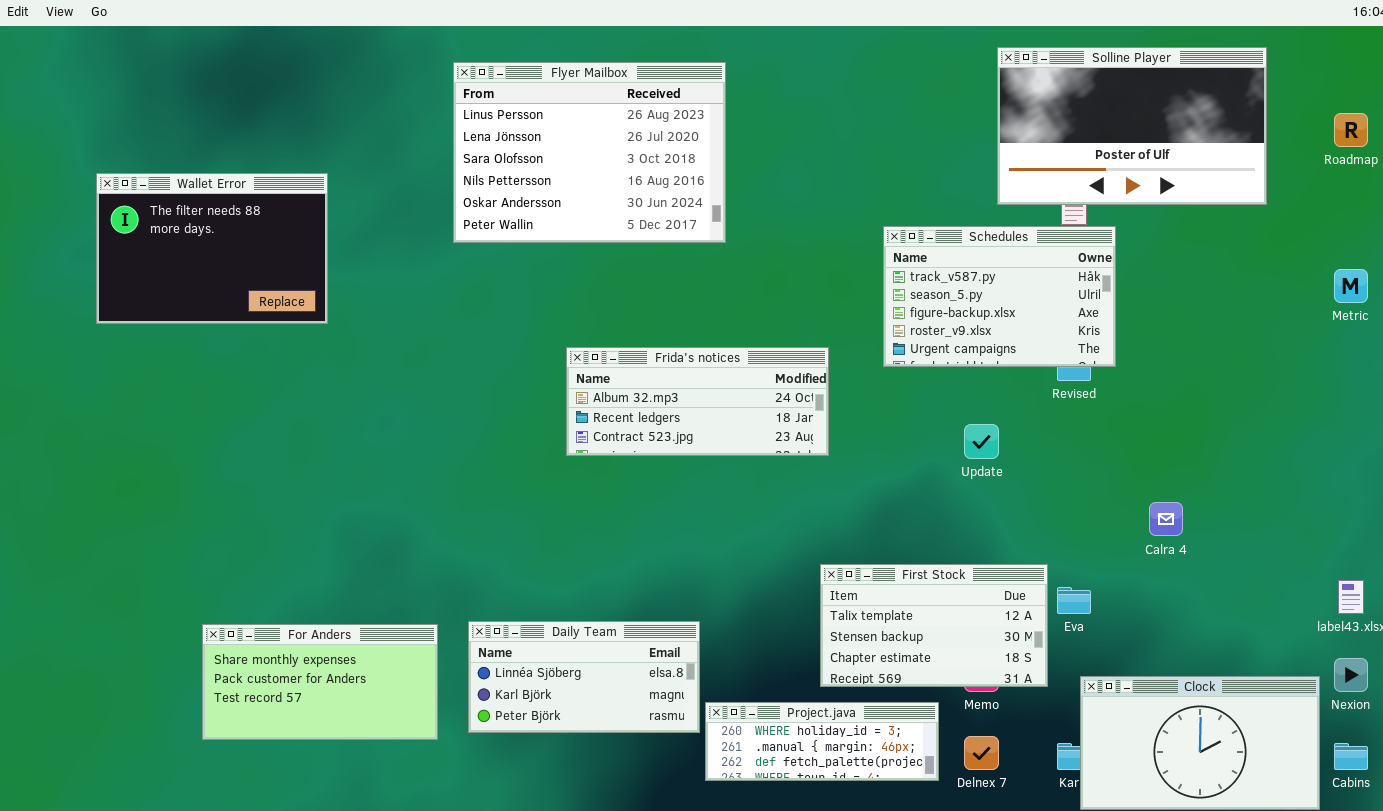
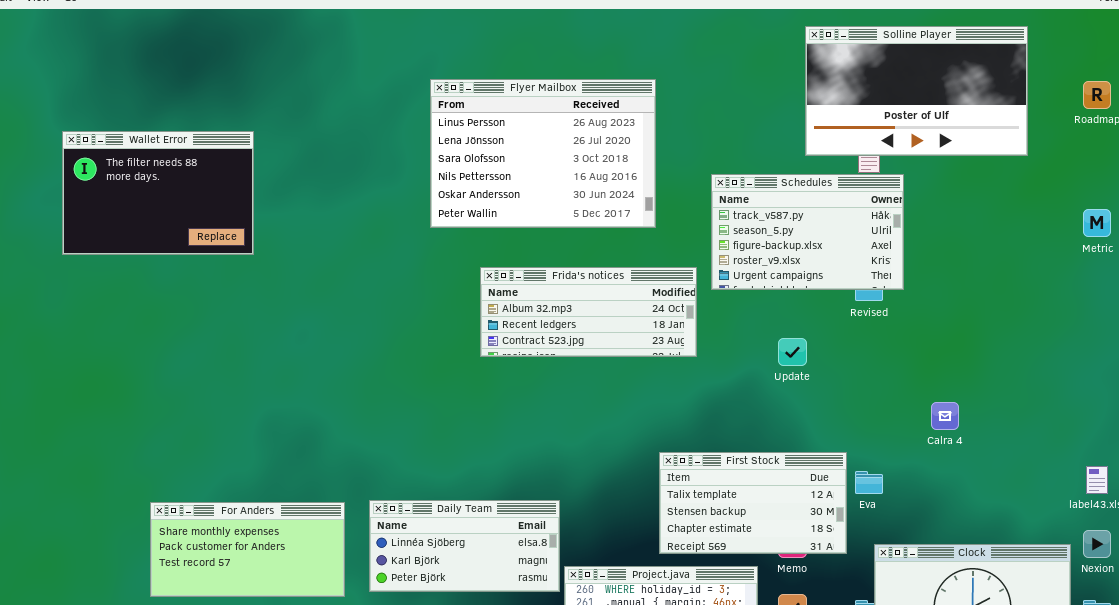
Flyer Mailbox: [453,62,726,243] -> [430,79,656,228], moved
Frida's notices: [566,347,829,456] -> [480,267,697,357], moved

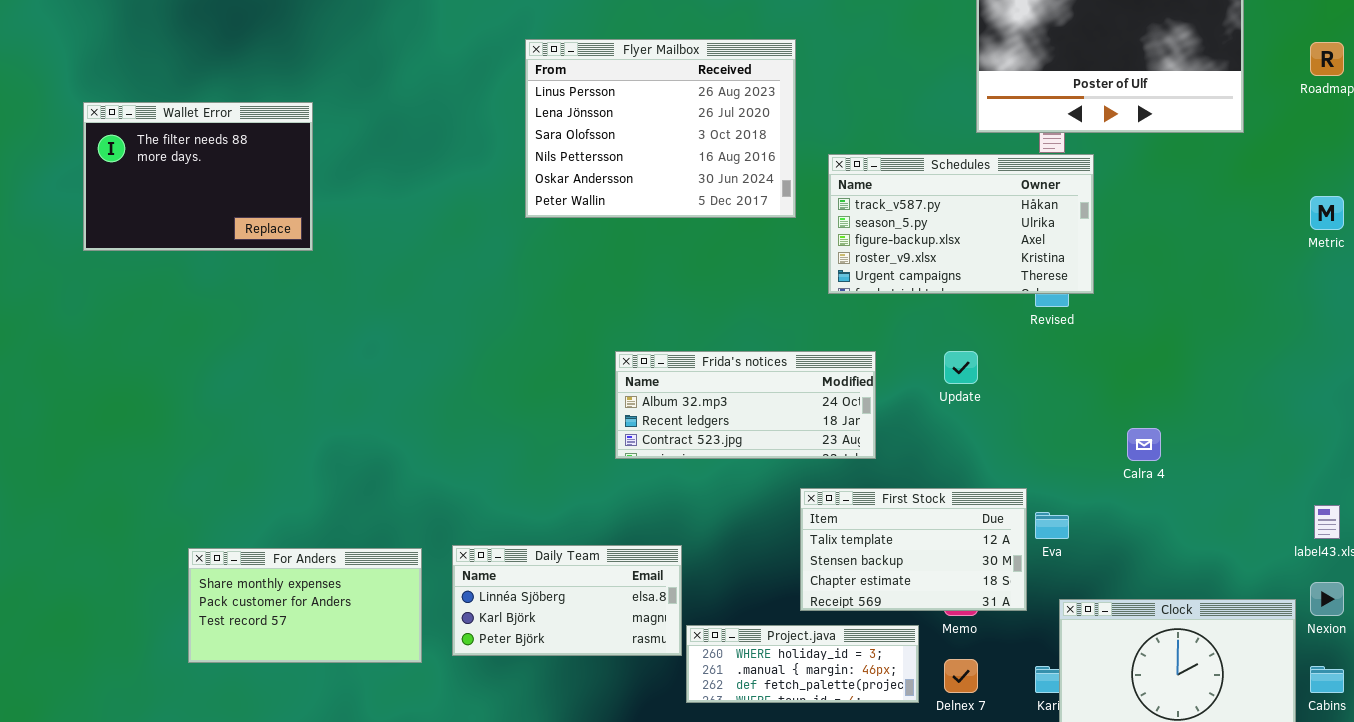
Schedules: [711,174,904,290] -> [828,154,1094,294], resized
Frida's notices: [480,267,697,357] -> [615,351,876,459], moved

